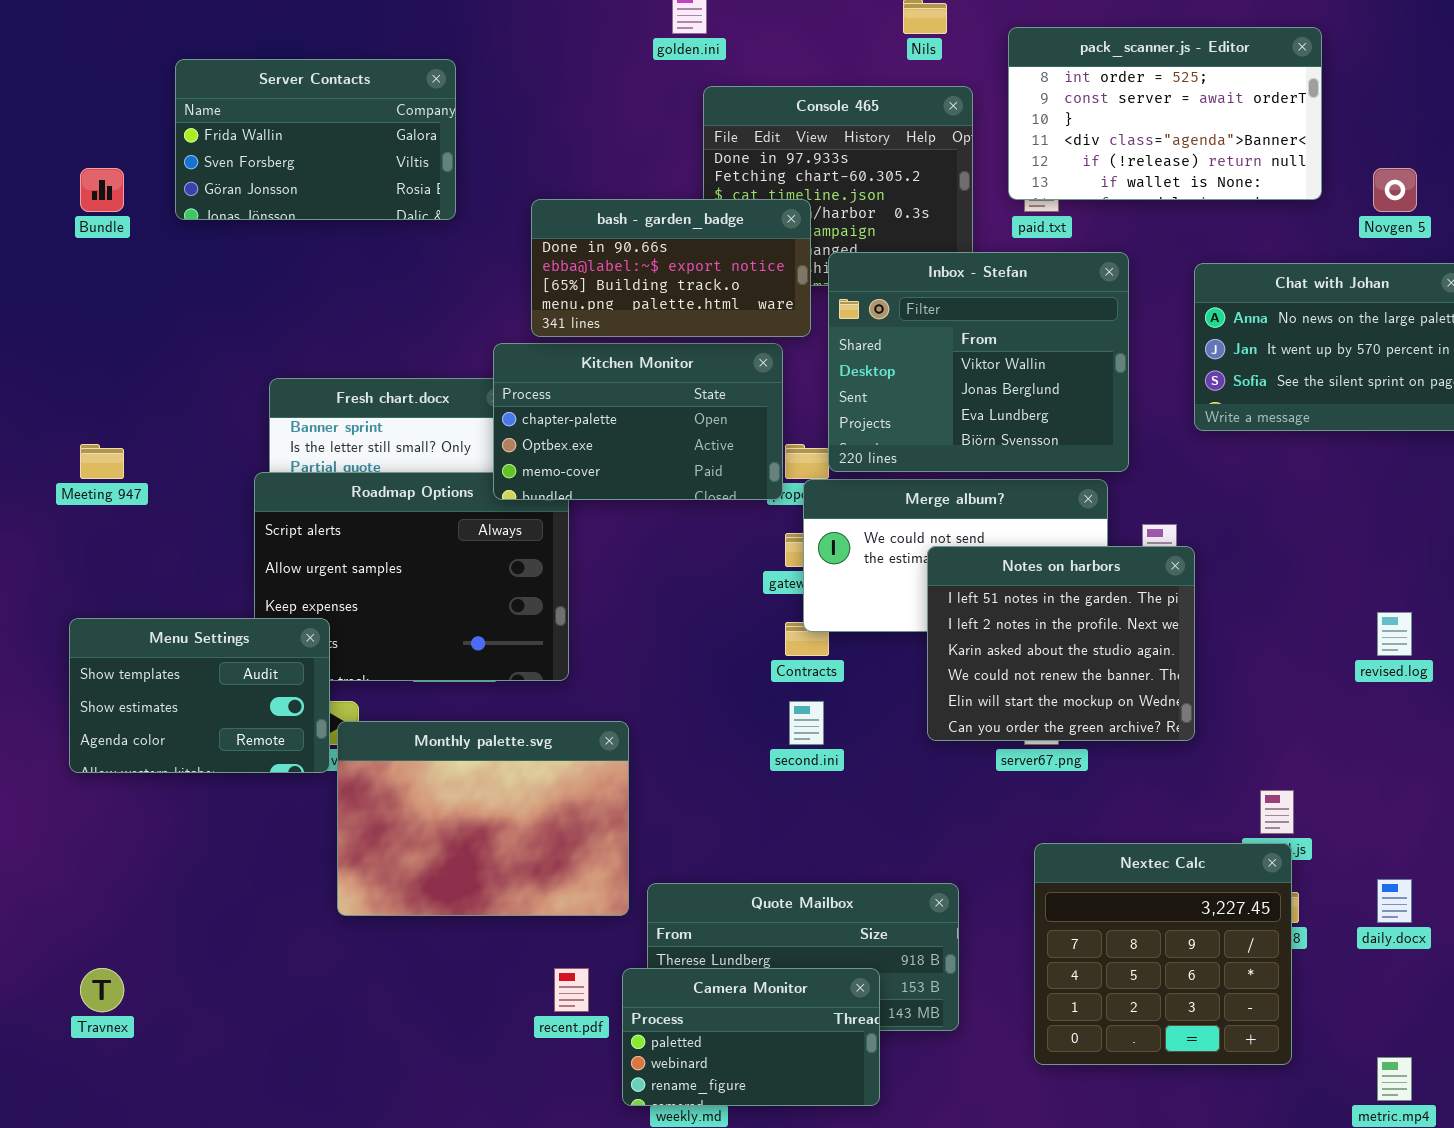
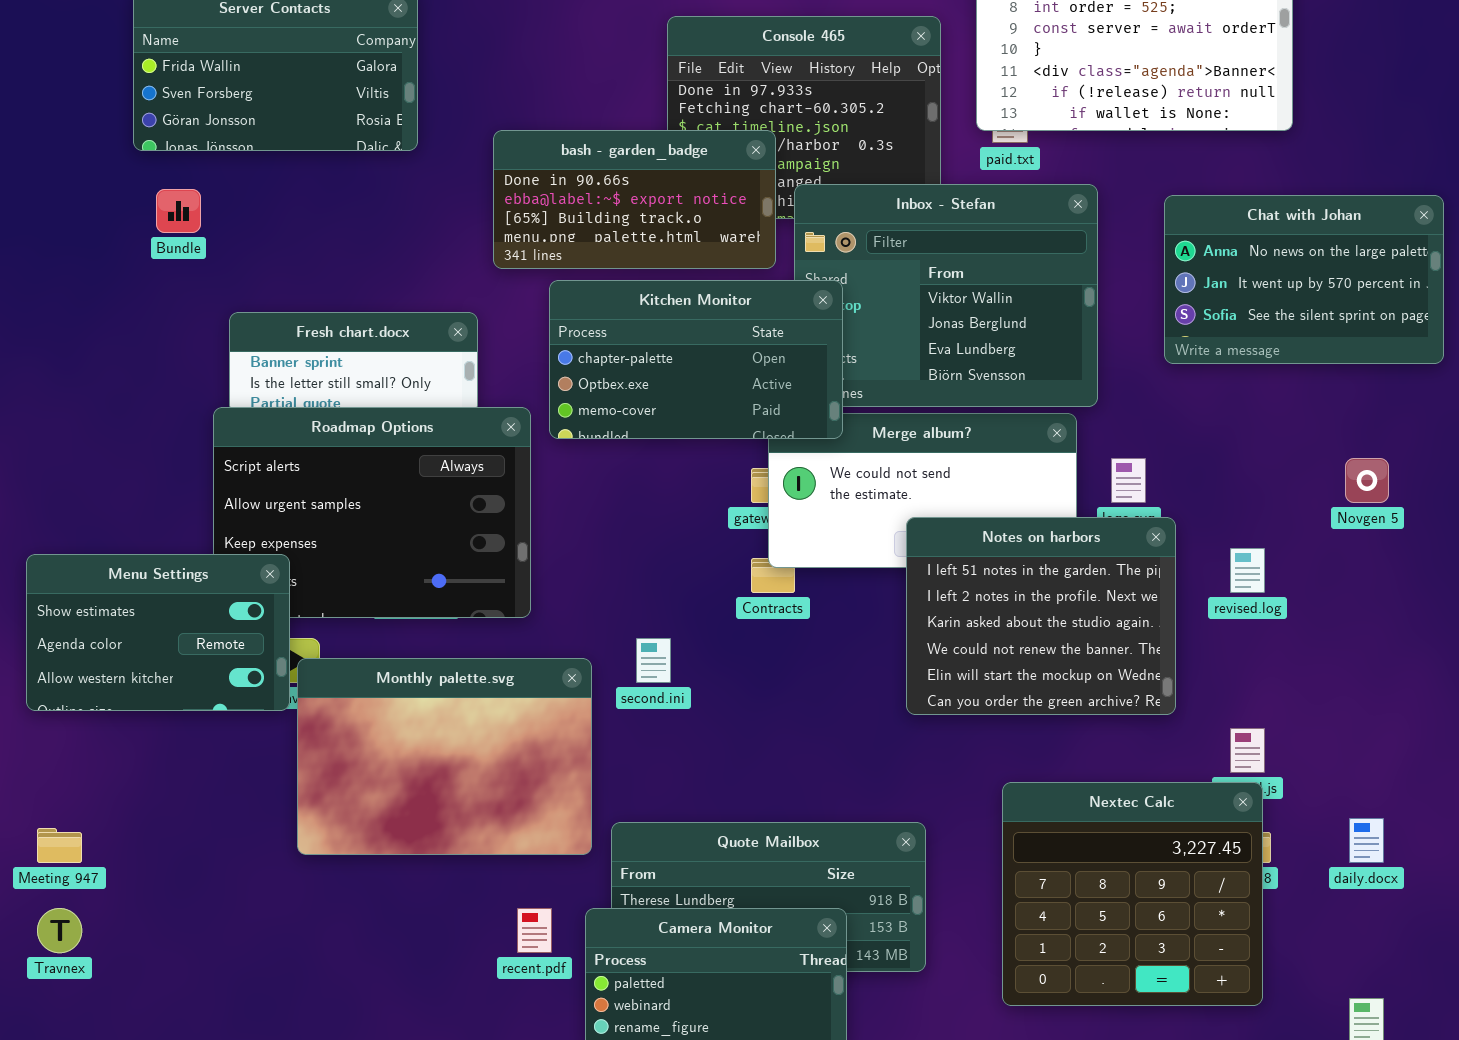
Bundle: [80,168,124,212] -> [156,189,201,233], moved
Novgen 5: [1373,168,1417,212] -> [1345,458,1389,503], moved
Kitchen Monitor: [493,343,783,500] -> [549,280,843,439], moved
Meeting 947: [80,444,124,479] -> [37,828,82,863], moved
Notes on harbors: [927,546,1195,741] -> [906,517,1176,715], moved
revised.log: [1377,612,1412,656] -> [1230,548,1265,593], moved
Menu Settings: [69,618,330,773] -> [26,554,290,711], scrolled down 1 row
second.ini: [789,701,824,745] -> [636,638,671,683], moved

